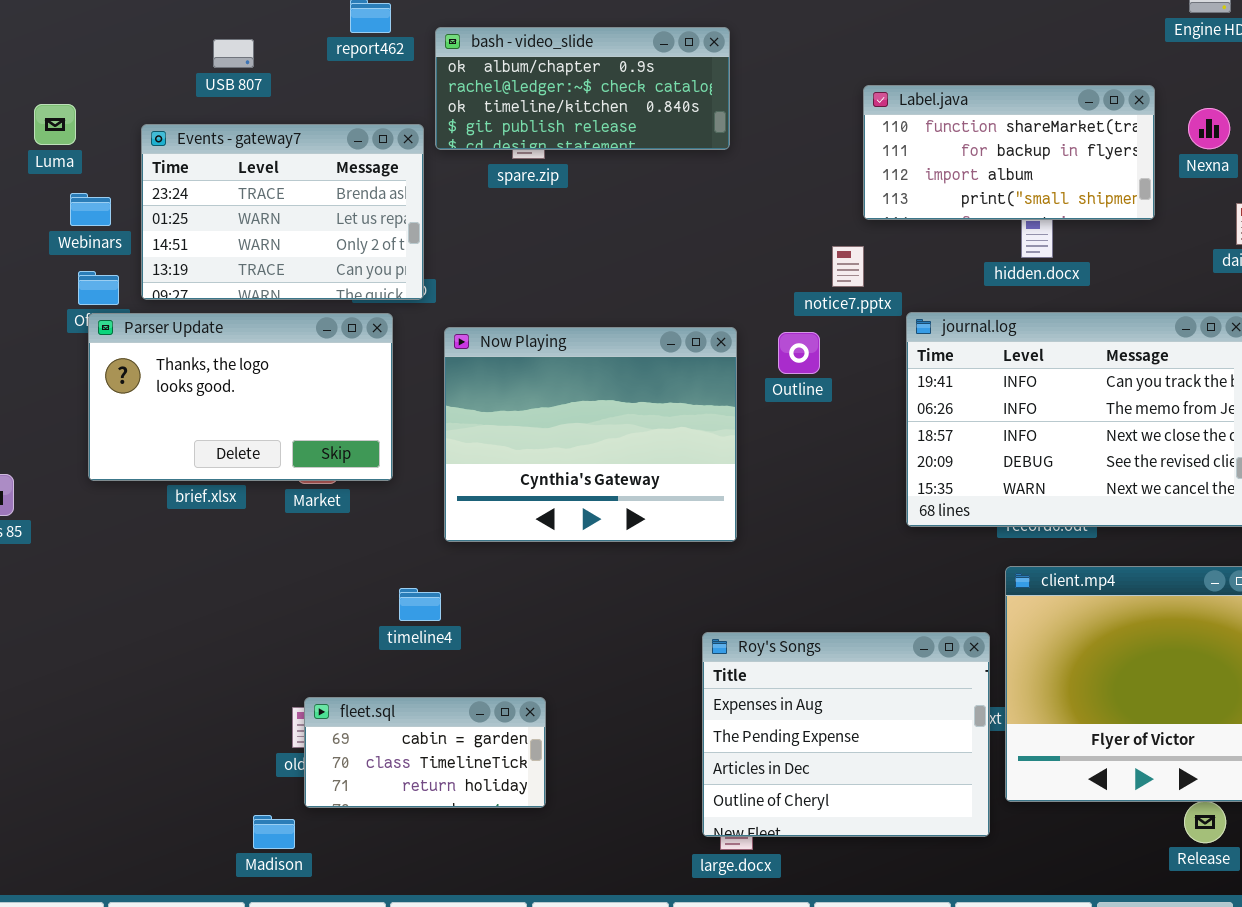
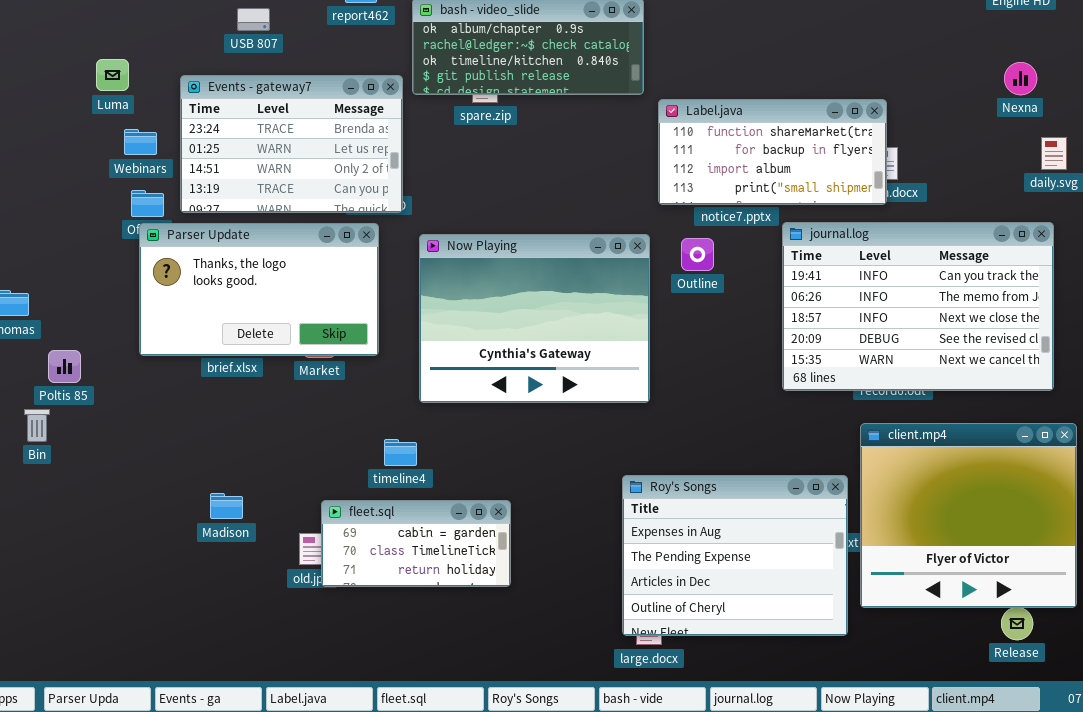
Label.java: [863,85,1155,220] -> [658,99,887,205], moved
fleet.sql: [304,697,546,808] -> [321,500,511,587], moved
Madison: [253,815,295,849] -> [210,493,243,519], moved

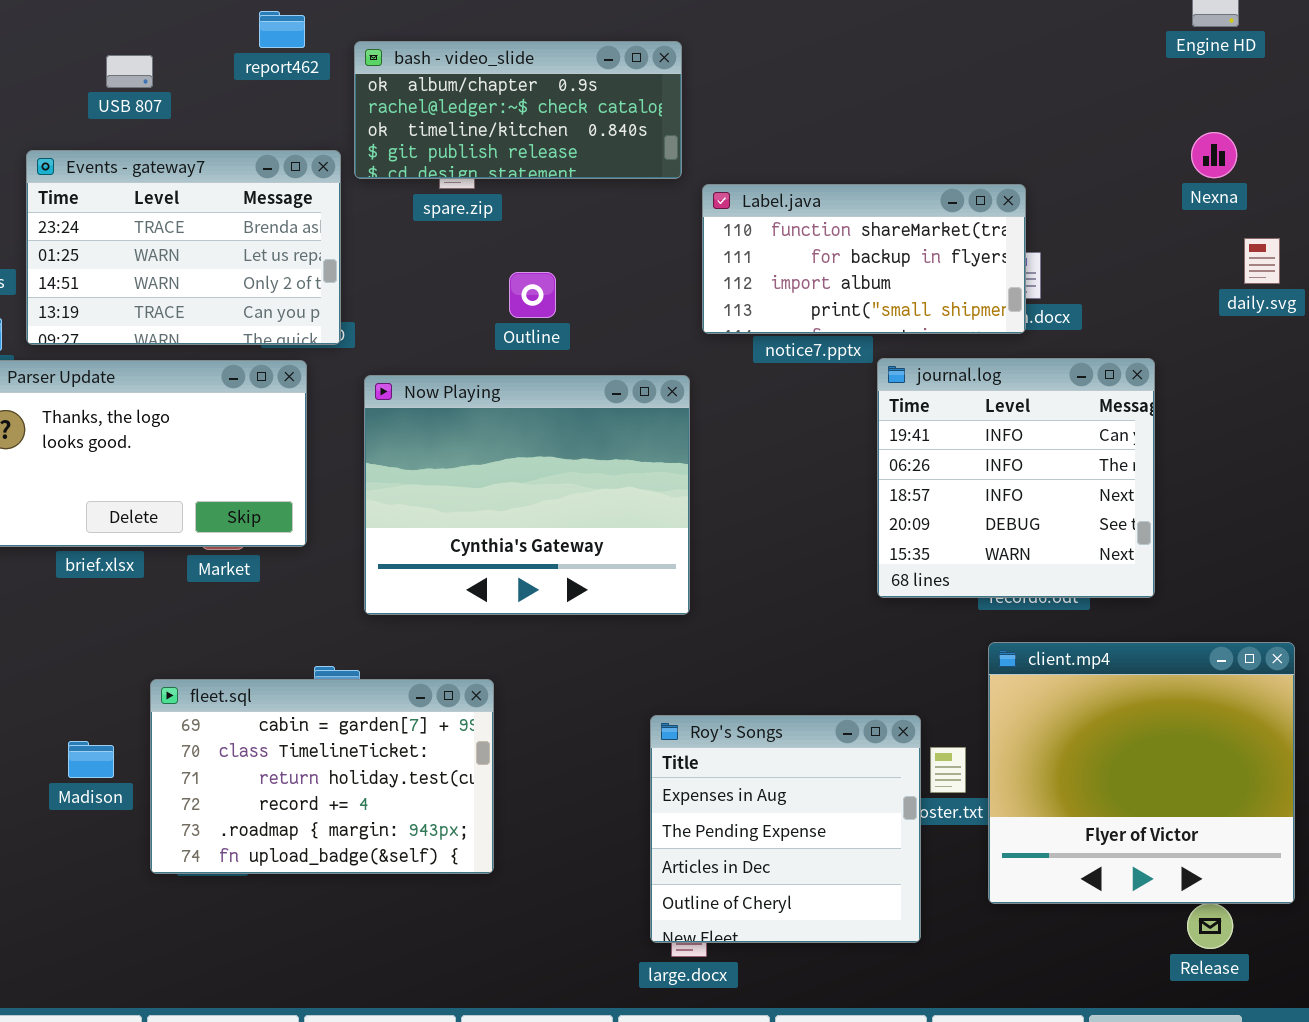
journal.log: [782,222,1054,391] -> [877,358,1155,598], resized
Outline: [681,238,714,271] -> [509,272,556,318], moved
Roy's Songs: [622,475,848,636] -> [650,715,921,943], resized
fleet.sql: [321,500,511,587] -> [150,679,494,874], resized

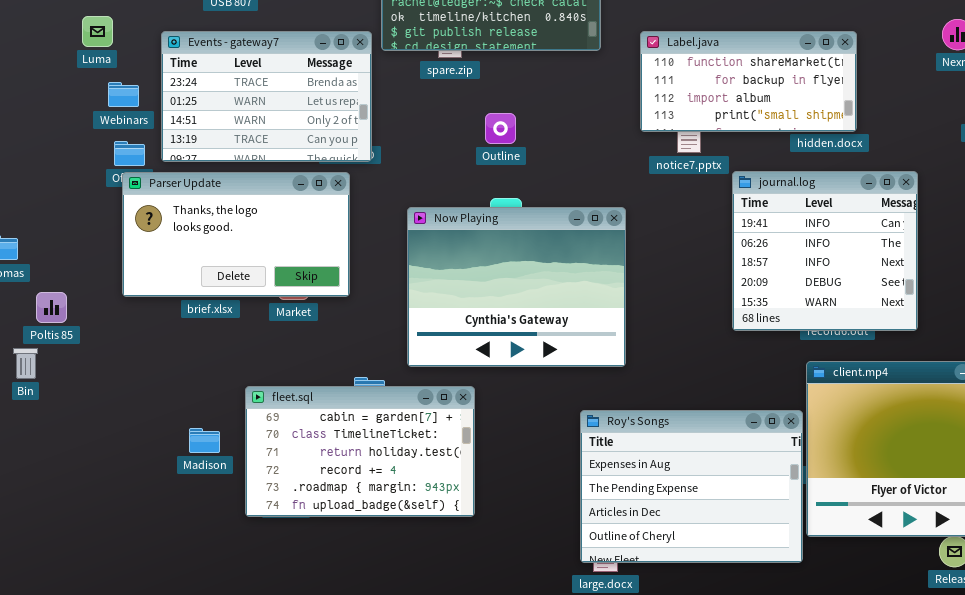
Label.java: [702,184,1026,334] -> [640,31,857,132], moved
Now Playing: [364,375,690,615] -> [407,207,626,367], moved
Roy's Songs: [650,715,921,943] -> [580,410,803,563], resized

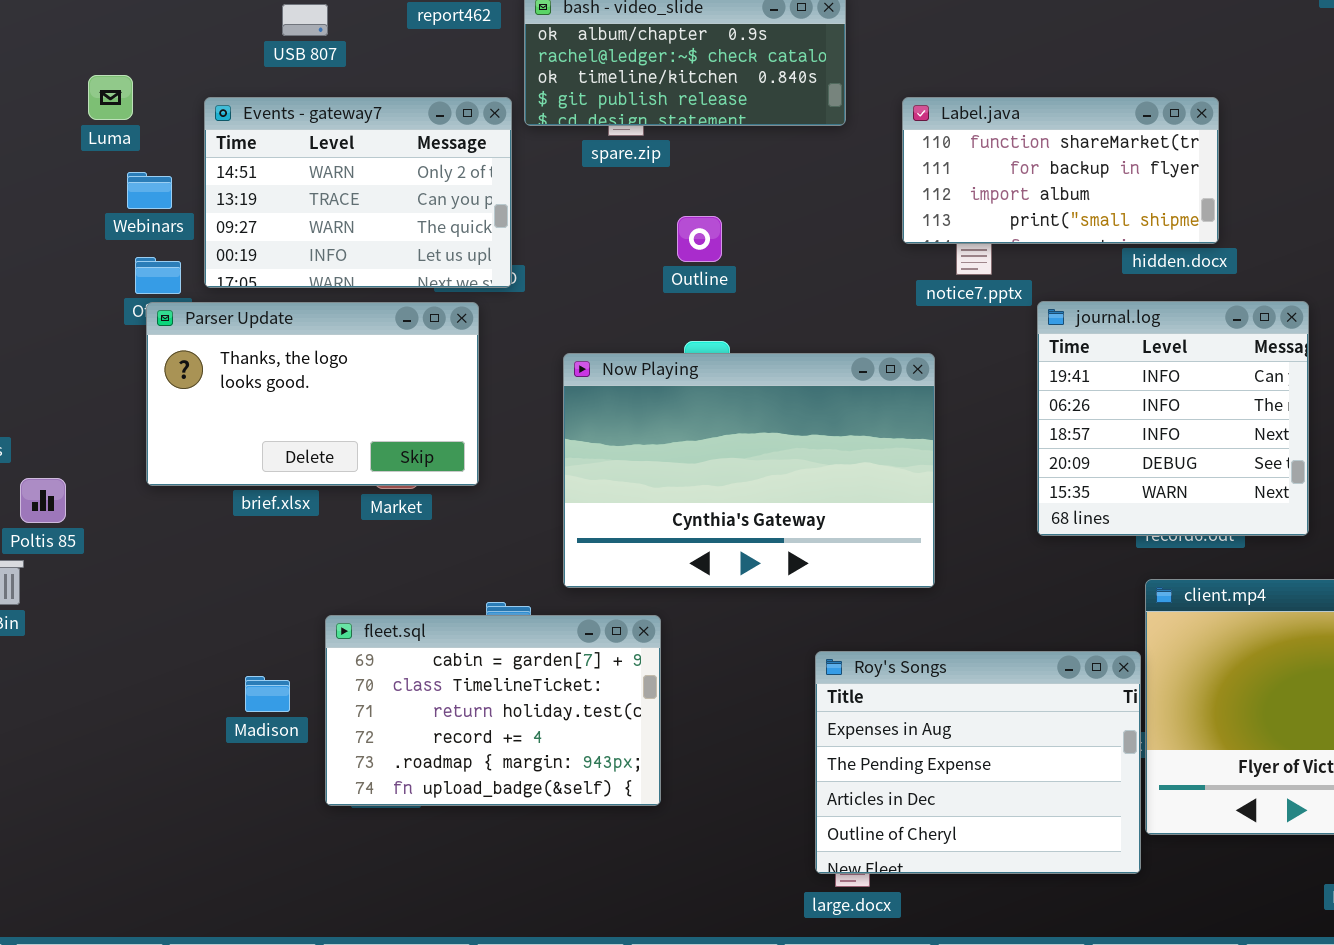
Events - gateway7: [161,31,372,162] -> [204,97,512,288], scrolled down 2 rows
Now Playing: [407,207,626,367] -> [563,353,935,588], resized

